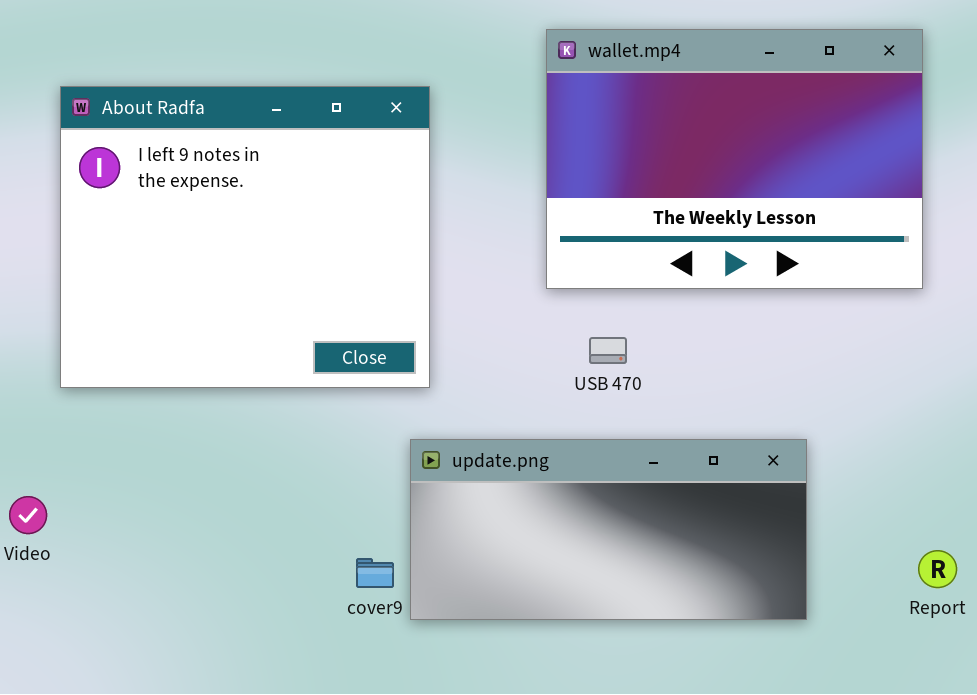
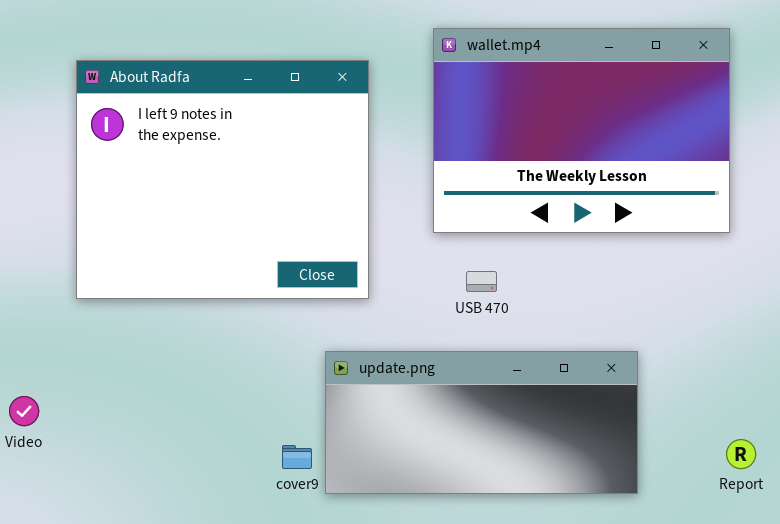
About Radfa: [60,86,430,388] -> [76,60,369,299], moved

